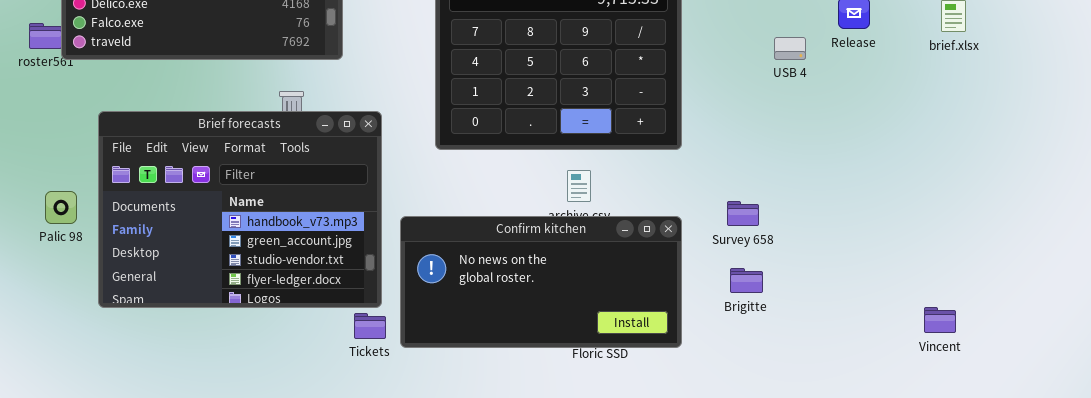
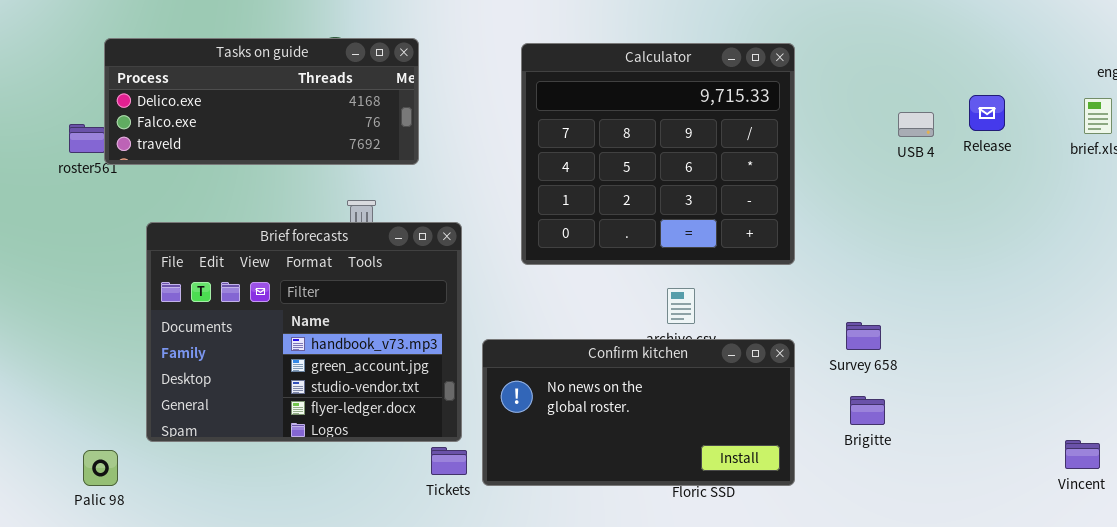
USB 4: [774,37,806,60] -> [898,112,934,137], moved
Palic 98: [45,191,77,224] -> [83,450,118,486], moved

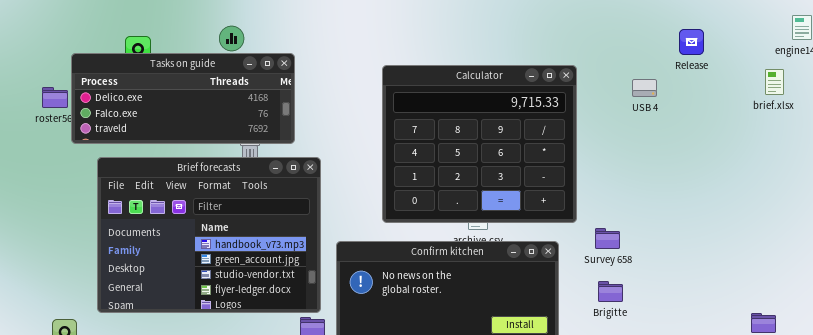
Tasks on guide: [104,38,419,165] -> [71,53,295,144], moved
Calculator: [521,43,795,265] -> [382,65,577,223], moved
Release: [969,95,1005,131] -> [679,29,704,55], moved

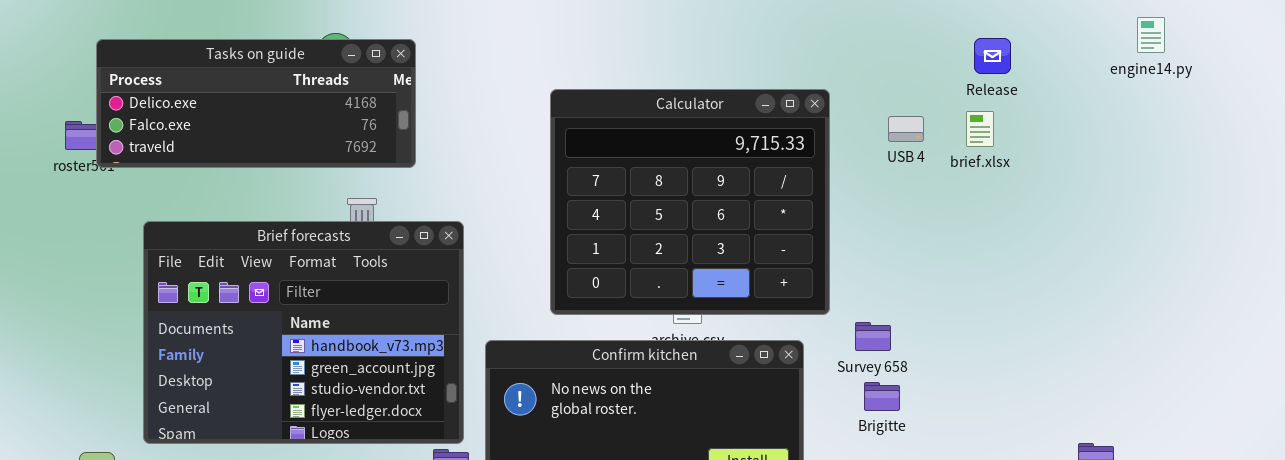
Tasks on guide: [71,53,295,144] -> [96,39,416,168], moved
brief.xlsx: [765,69,784,95] -> [966,111,994,147], moved
USB 4: [632,79,657,97] -> [888,116,924,142], moved
Brigitte: [598,281,623,302] -> [864,382,900,411], moved

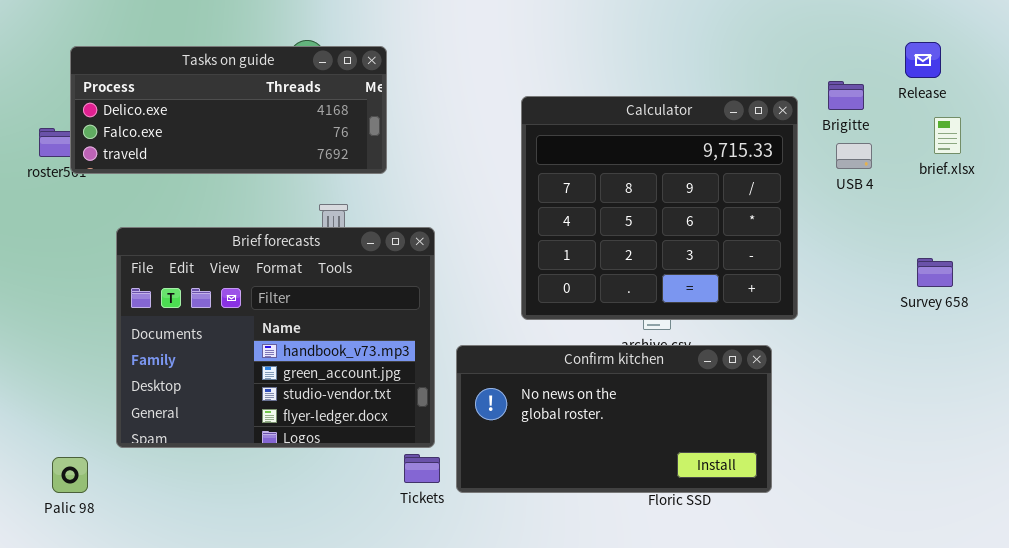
Release: [974,38,1011,74] -> [905,42,941,78], moved
USB 4: [888,116,924,142] -> [836,143,872,169], moved
Survey 658: [855,322,891,351] -> [917,258,953,287], moved
Brigitte: [864,382,900,411] -> [828,81,864,110], moved

